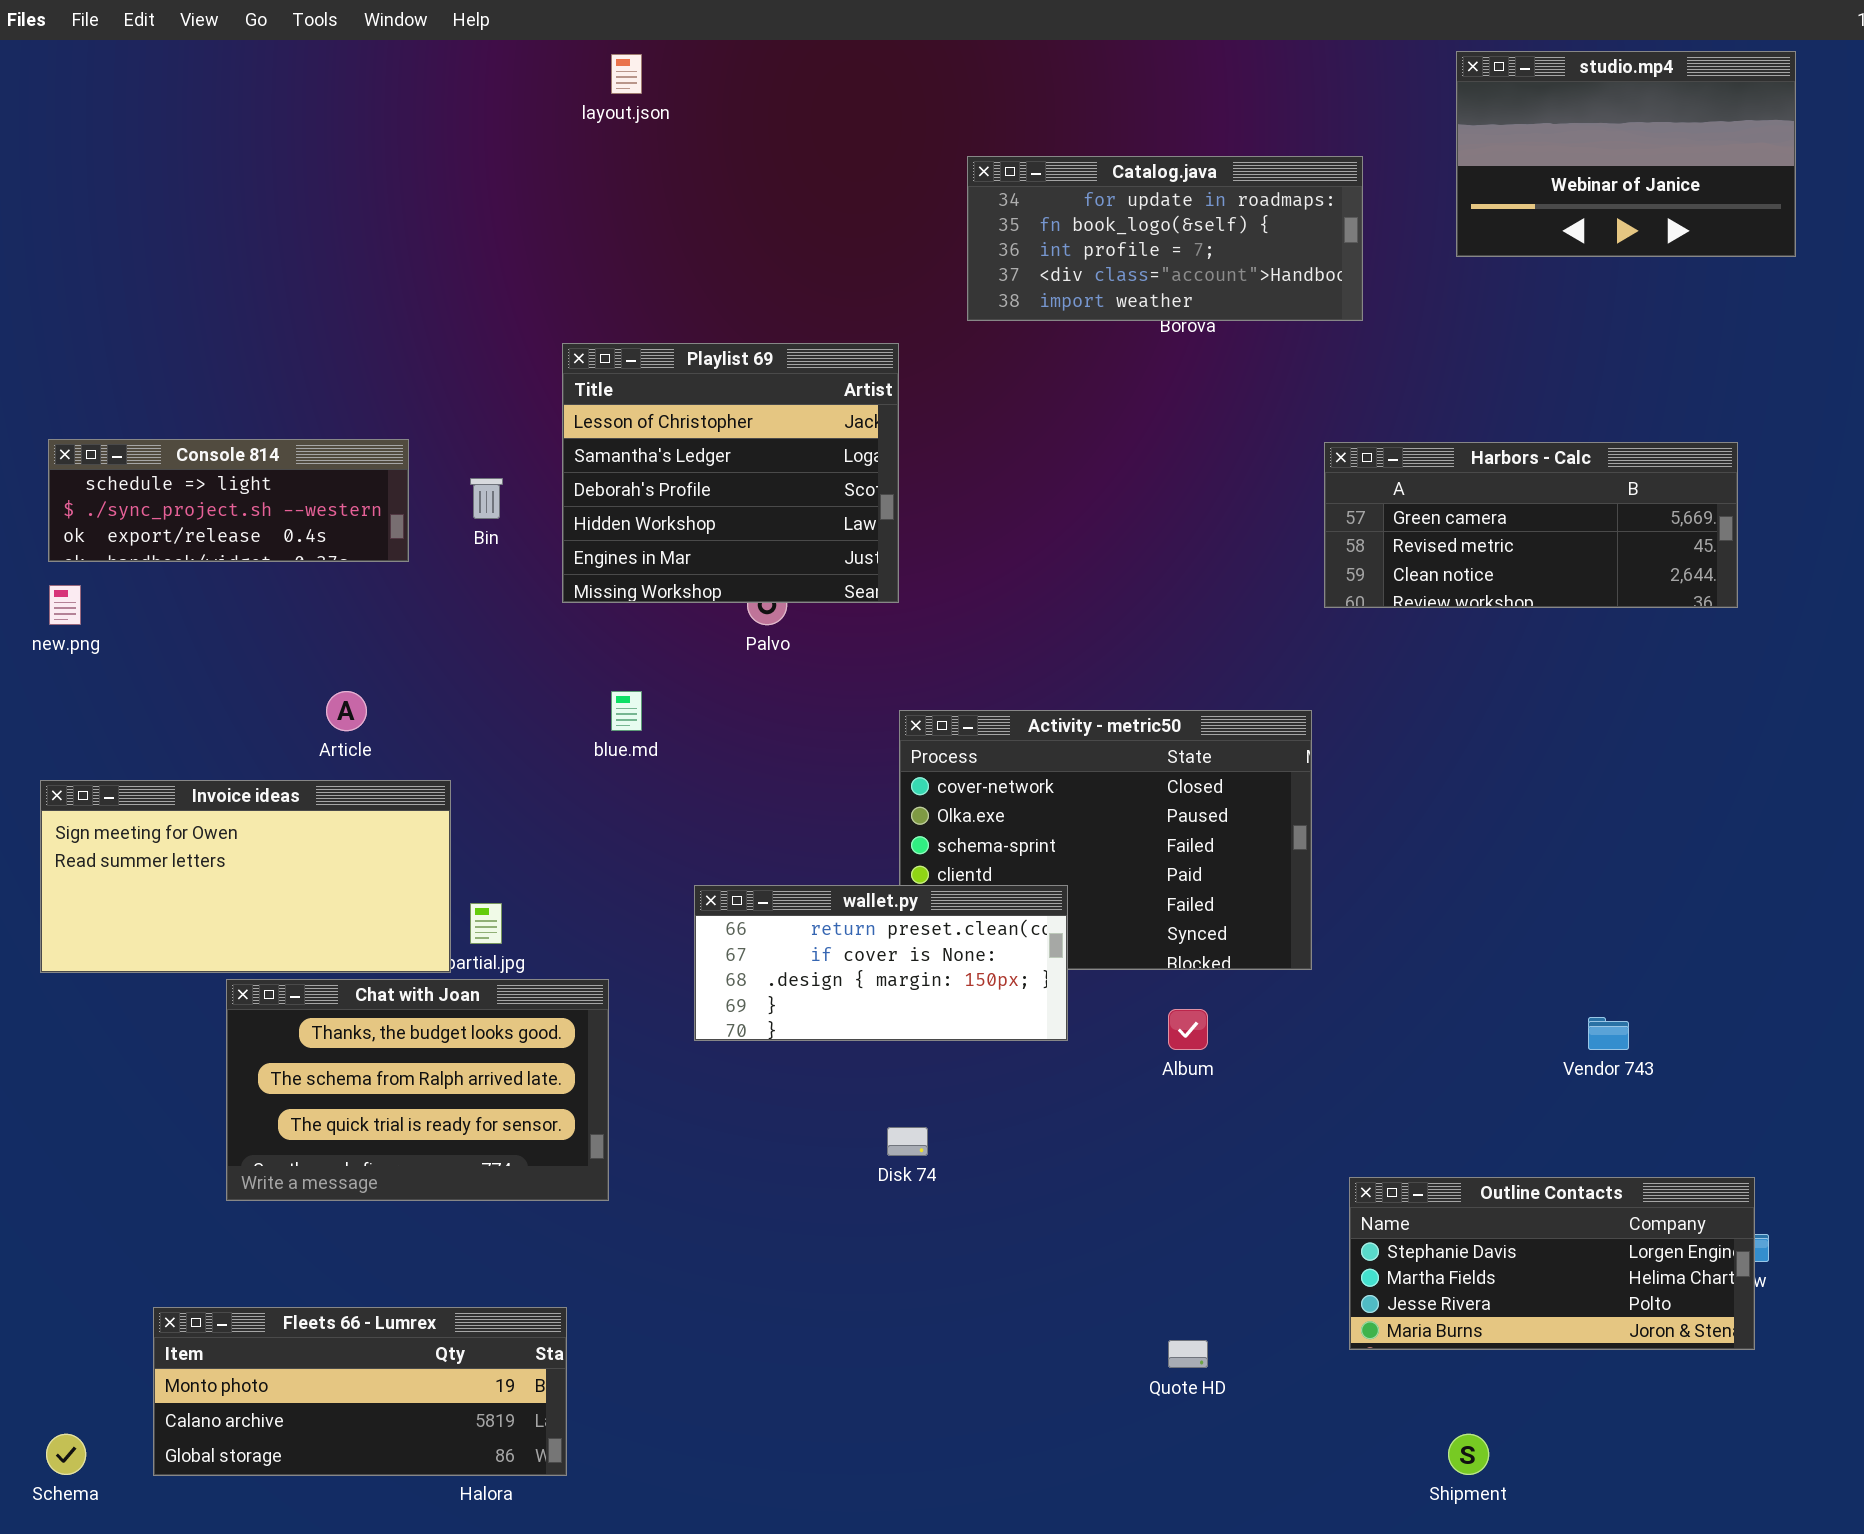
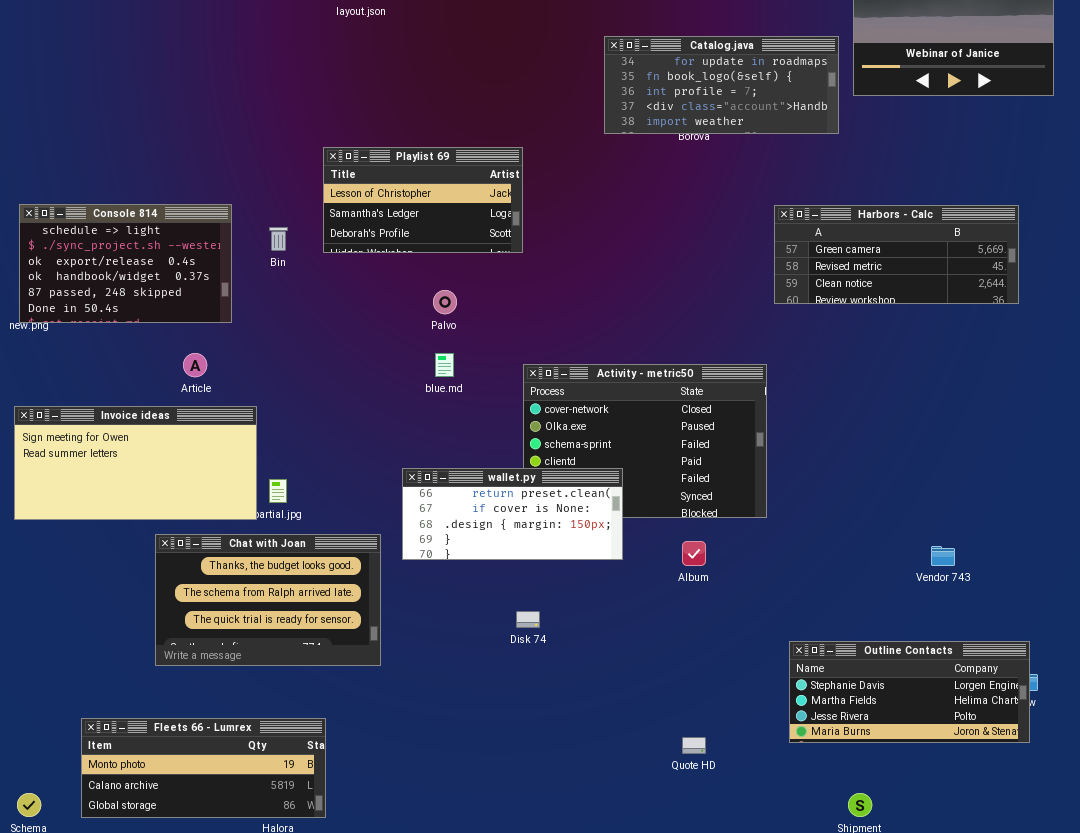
Catalog.java: [967,156,1363,321] -> [604,36,839,134], moved
Playlist 69: [562,343,899,603] -> [323,147,523,253], resized
Console 814: [48,439,409,562] -> [19,204,232,323], resized
blue.md: [611,691,642,731] -> [435,353,454,377], moved
Chat with Joan: [226,979,609,1201] -> [155,534,381,666], moved

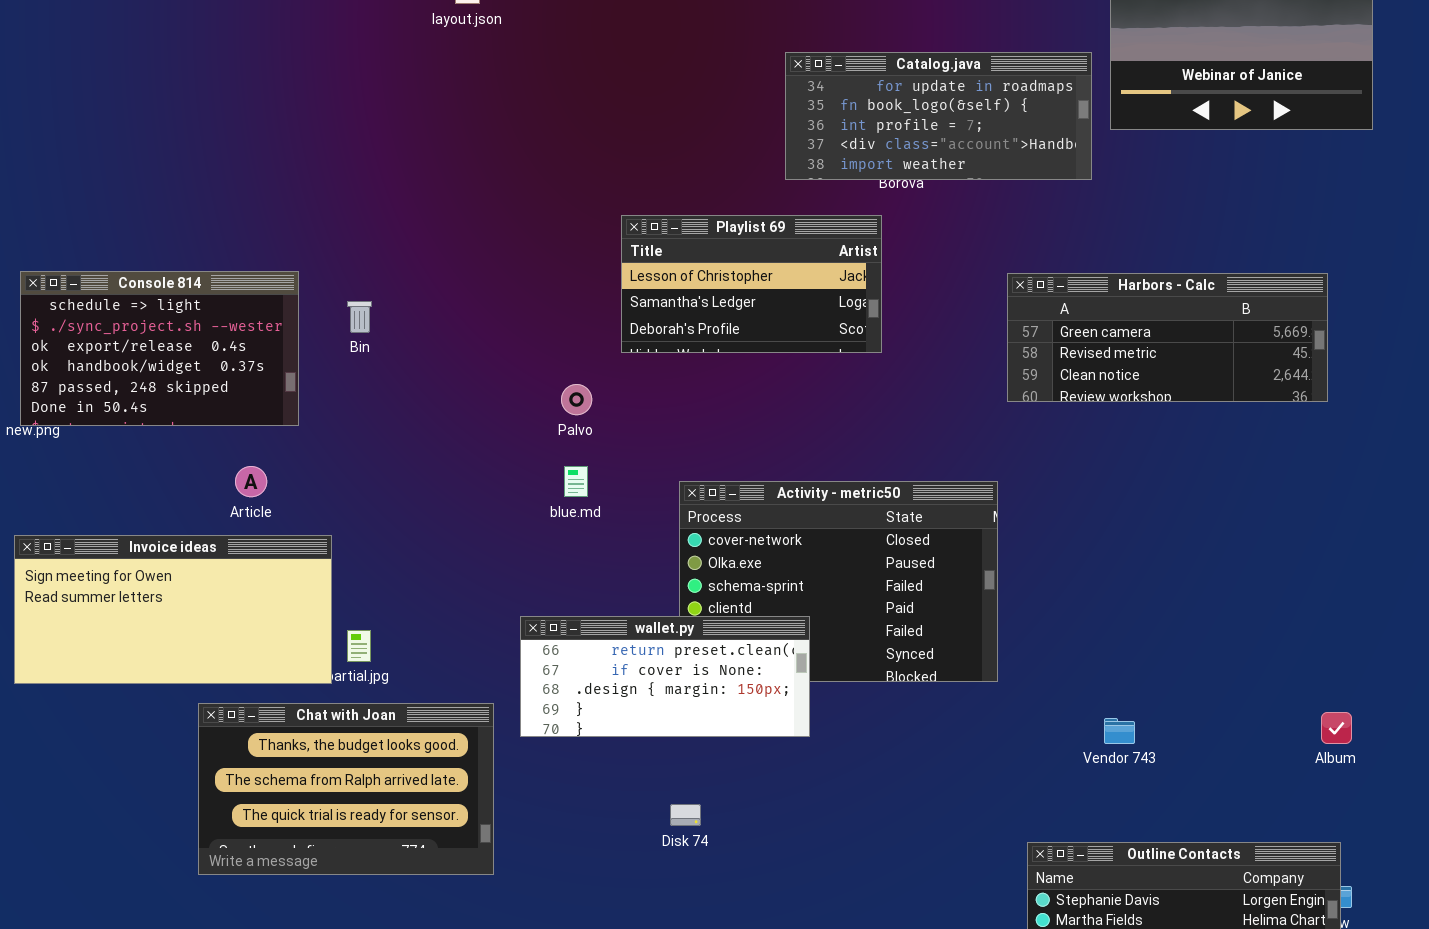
Playlist 69: [323,147,523,253] -> [621,215,882,353], moved
Album: [682,541,706,566] -> [1321,712,1352,744], moved
Vendor 743: [931,546,955,566] -> [1104,718,1135,744], moved

